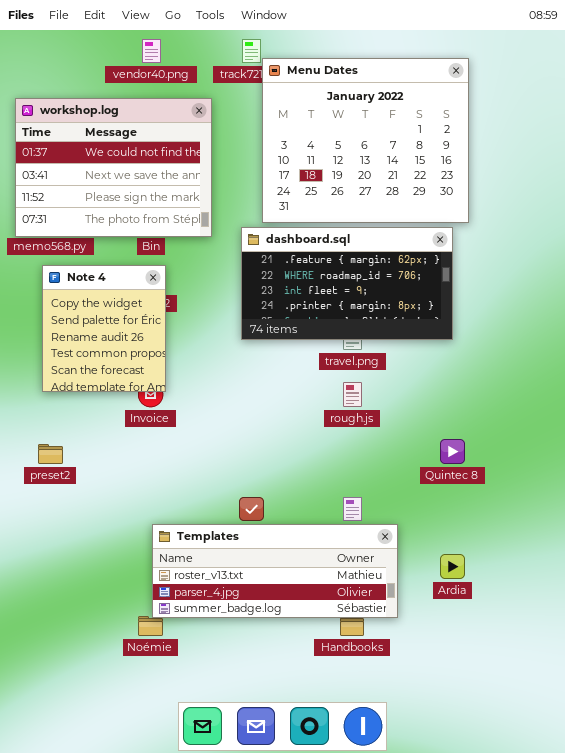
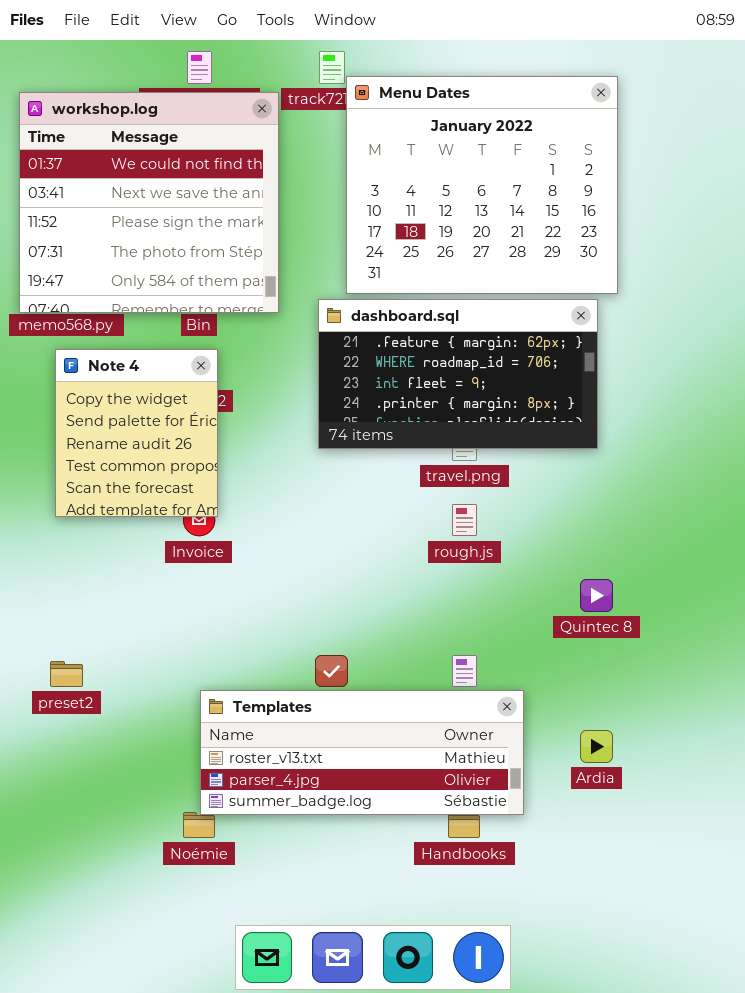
workshop.log: [15,98,212,237] -> [19,92,279,313], resized
preset2: [38,444,63,464] -> [50,661,83,687], moved

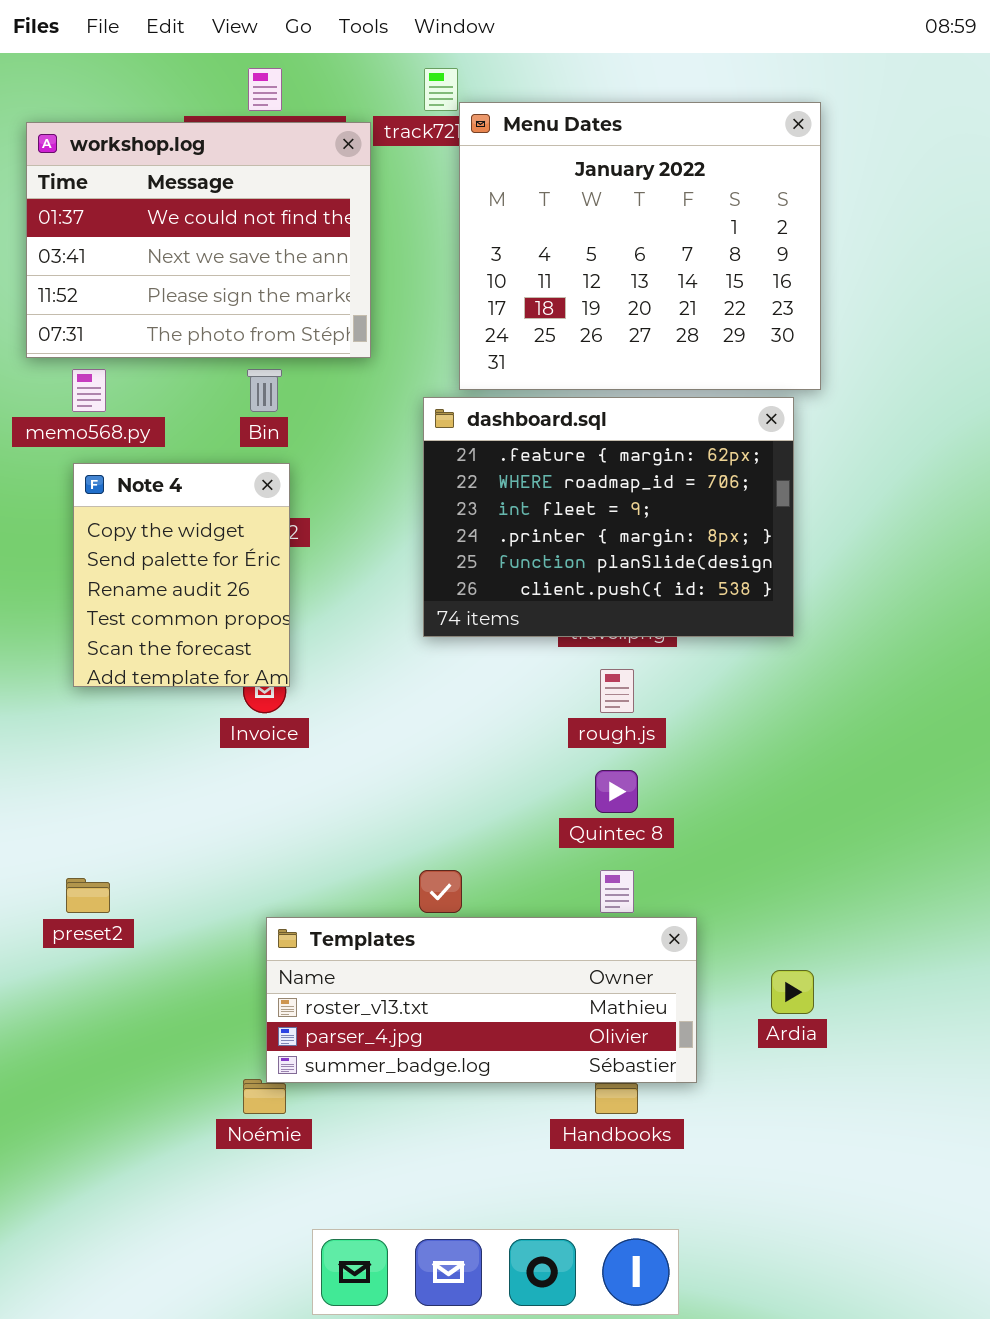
workshop.log: [19,92,279,313] -> [26,122,371,358], resized
dashboard.sql: [318,299,598,449] -> [423,397,794,637], resized
Quintec 8: [580,579,613,612] -> [595,770,638,813], moved

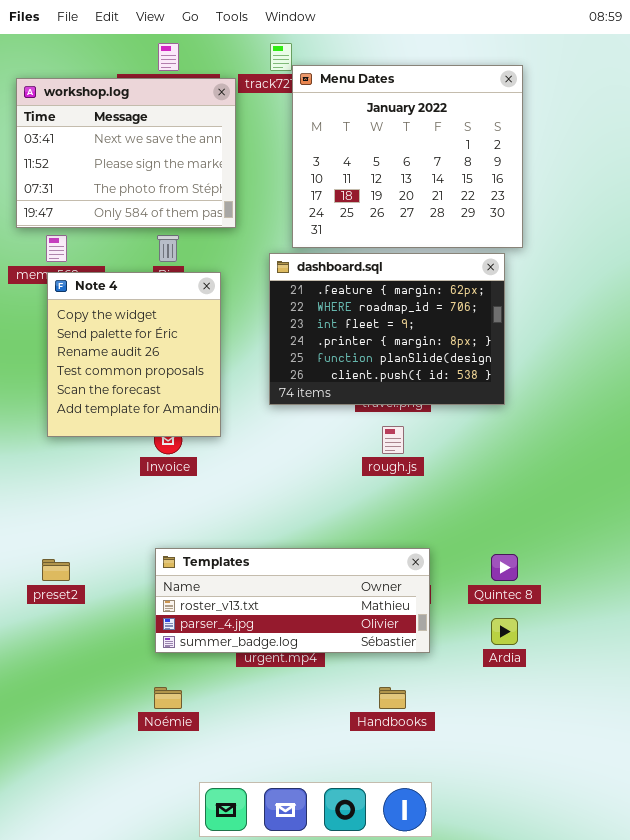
workshop.log: [26,122,371,358] -> [16,78,236,228], scrolled down 1 row
Note 4: [73,463,290,687] -> [47,272,221,437], resized
Quintec 8: [595,770,638,813] -> [491,554,518,581], moved
Templates: [266,917,697,1083] -> [155,548,430,653], moved

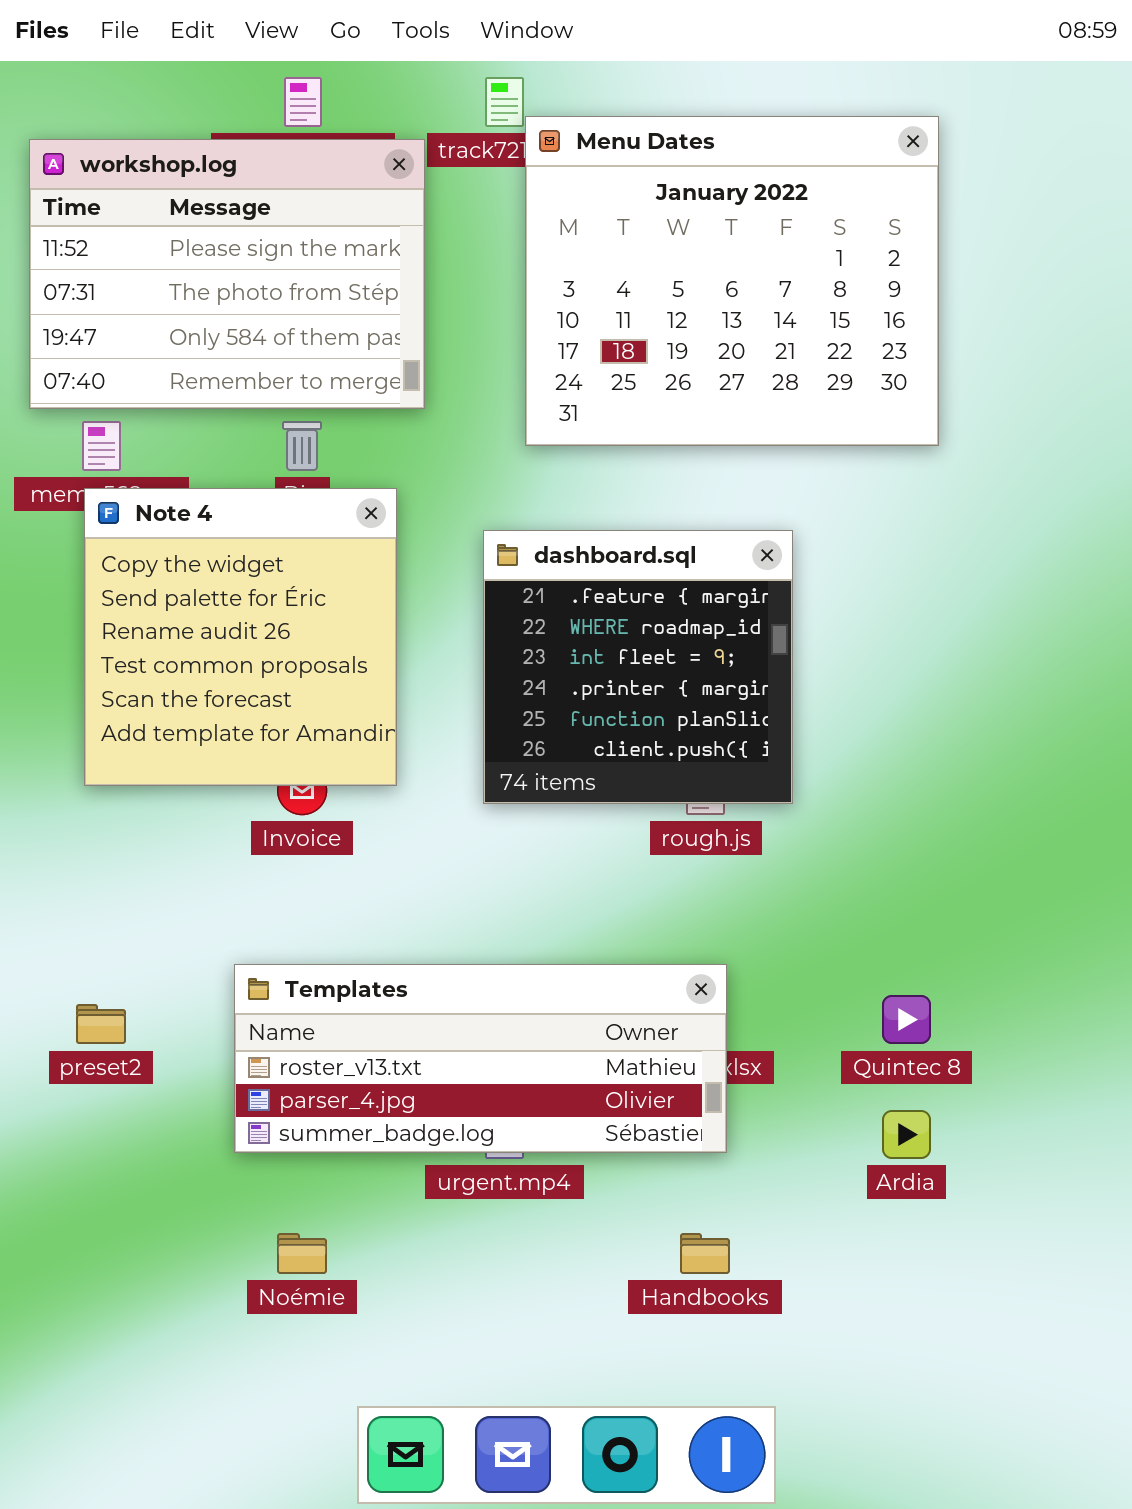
workshop.log: [16,78,236,228] -> [29,139,425,409], scrolled down 1 row
dashboard.sql: [269,253,505,405] -> [483,530,793,804], moved, resized
Templates: [155,548,430,653] -> [234,964,727,1153], moved

